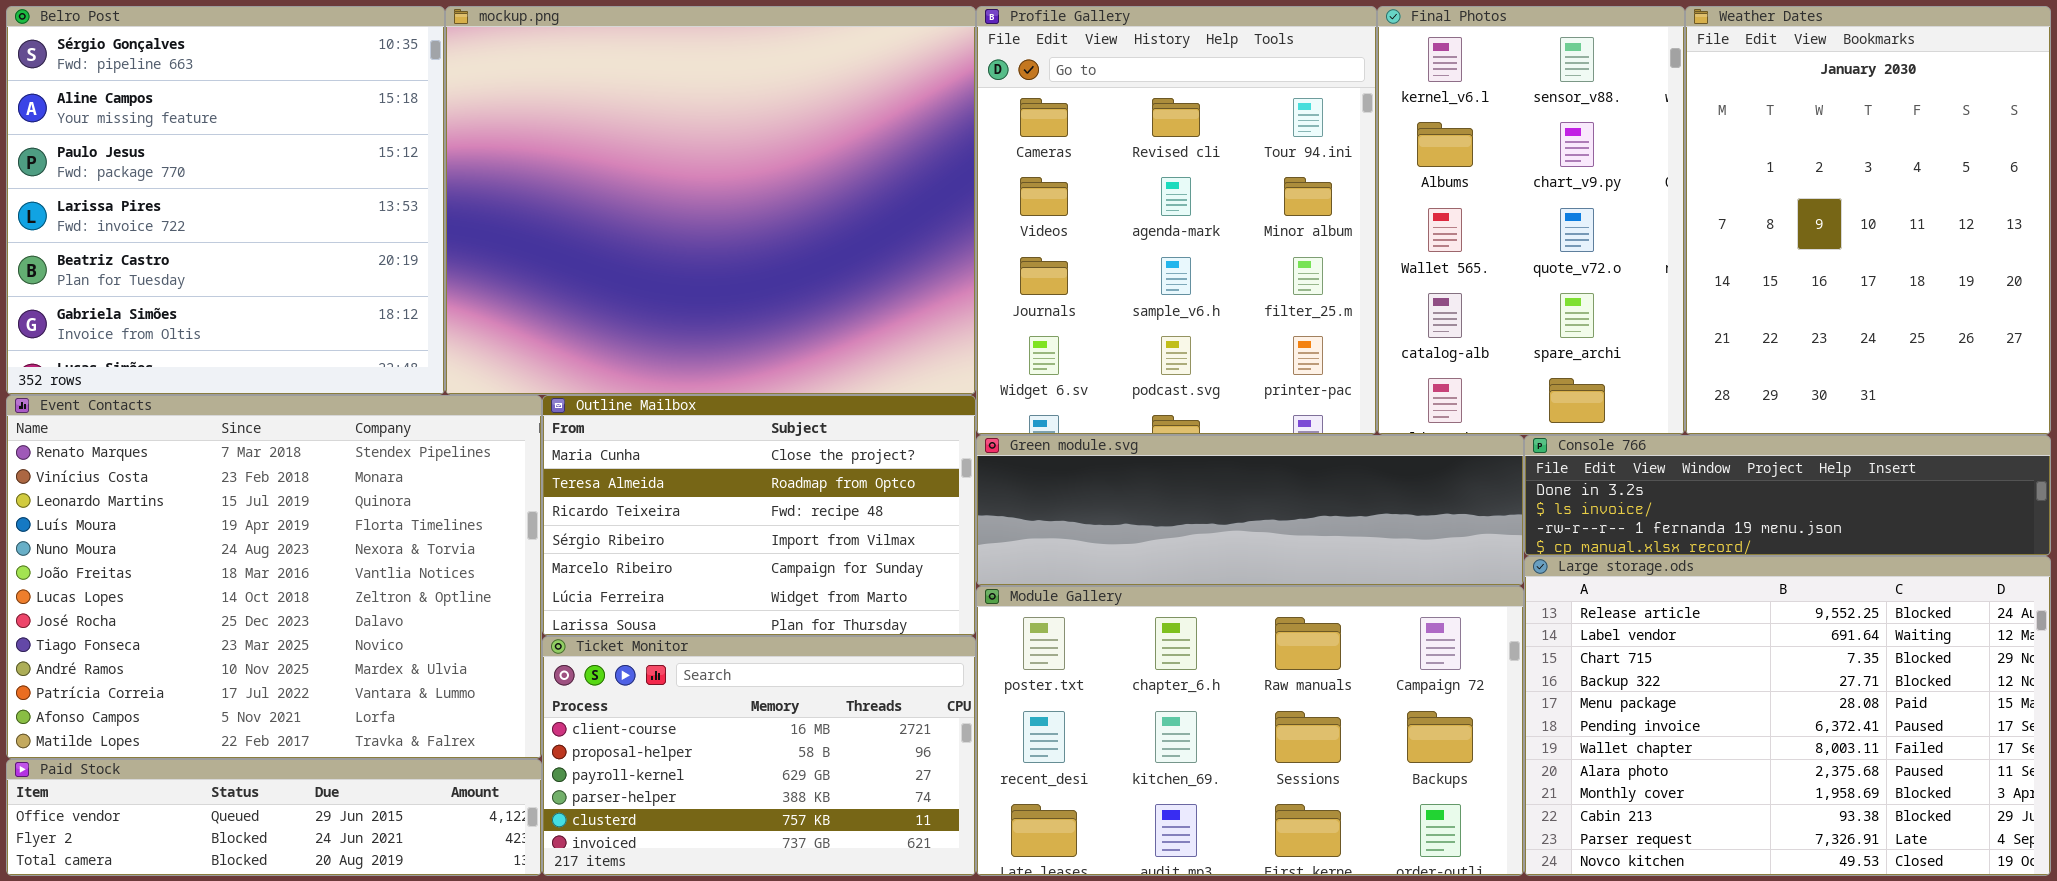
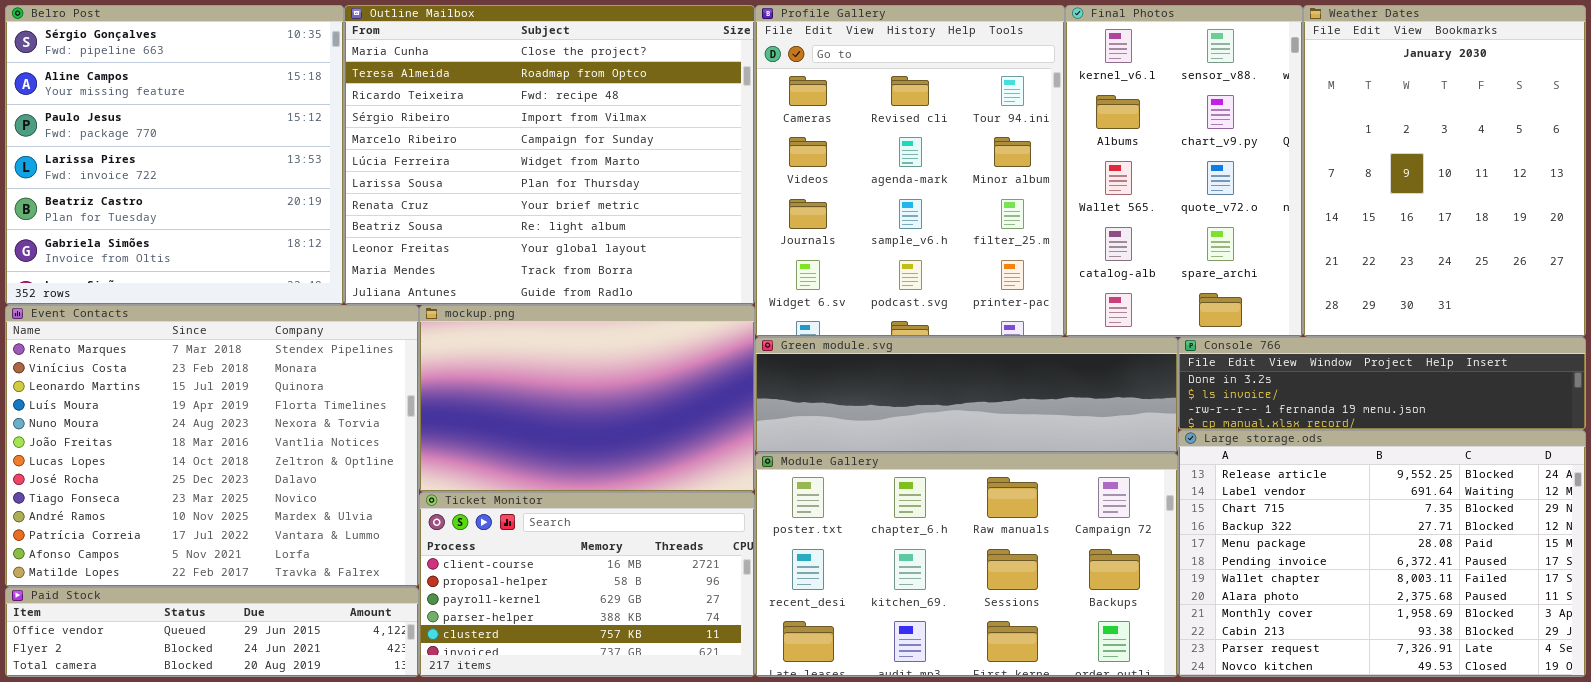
mockup.png: [445,6,976,395] -> [419,305,755,492], moved, resized
Outline Mailbox: [542,395,976,636] -> [344,5,755,305], moved, resized

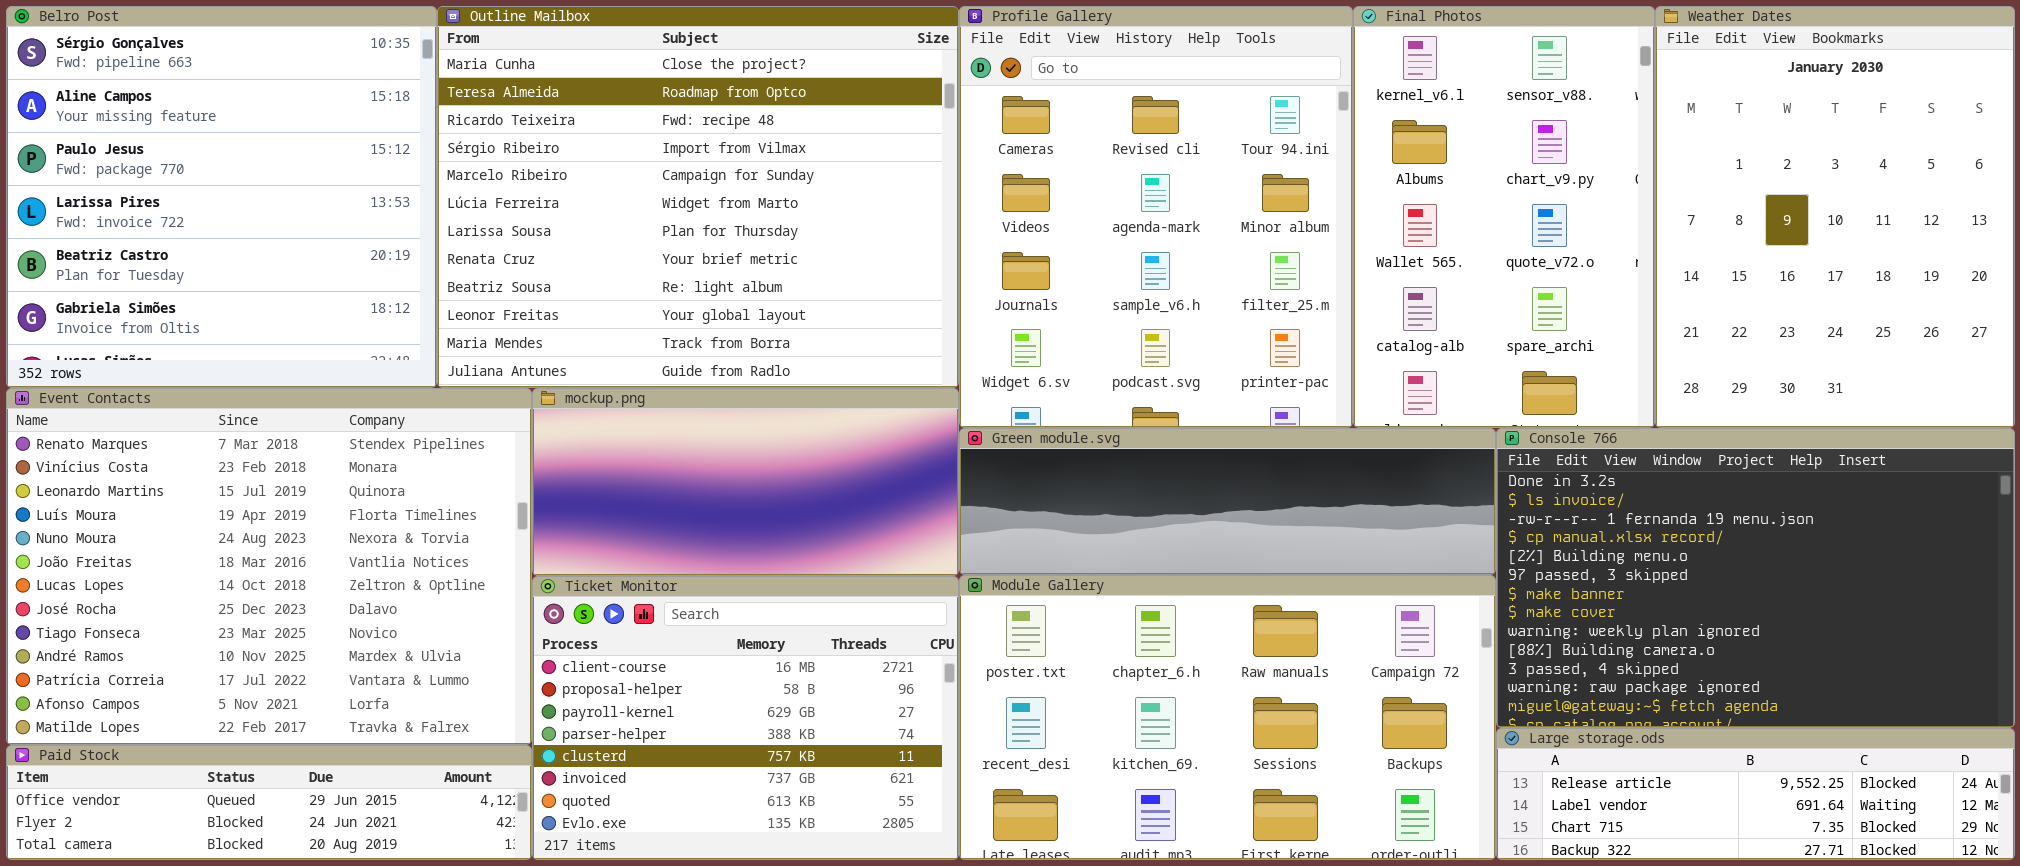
mockup.png: [419,305,755,492] -> [532,388,959,576], resized
Console 766: [1178,337,1586,430] -> [1496,428,2015,728], resized
Large storage.ods: [1178,430,1586,677] -> [1496,728,2015,860], resized
Ticket Monitor: [419,492,755,677] -> [532,576,959,860], resized

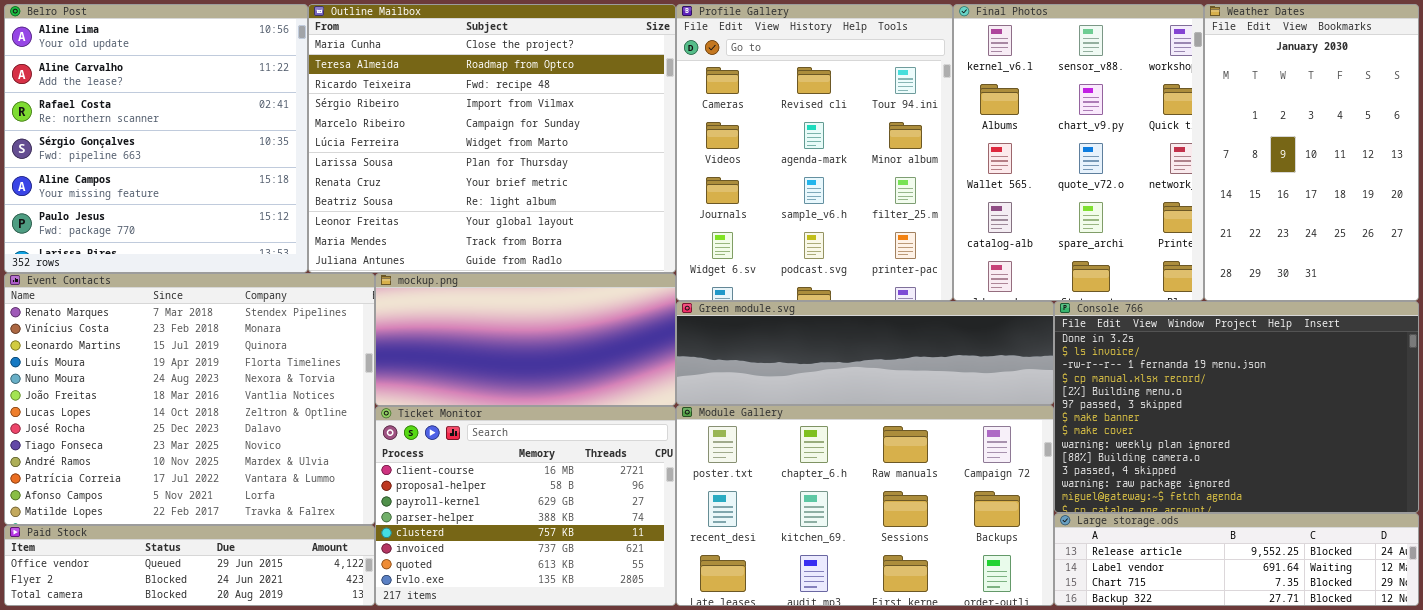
Belro Post: [6,6,437,388] -> [4,4,308,273], scrolled up 3 rows
Final Photos: [1353,6,1655,428] -> [953,4,1204,301], resized
Weather Dates: [1655,6,2015,428] -> [1204,4,1419,301], resized

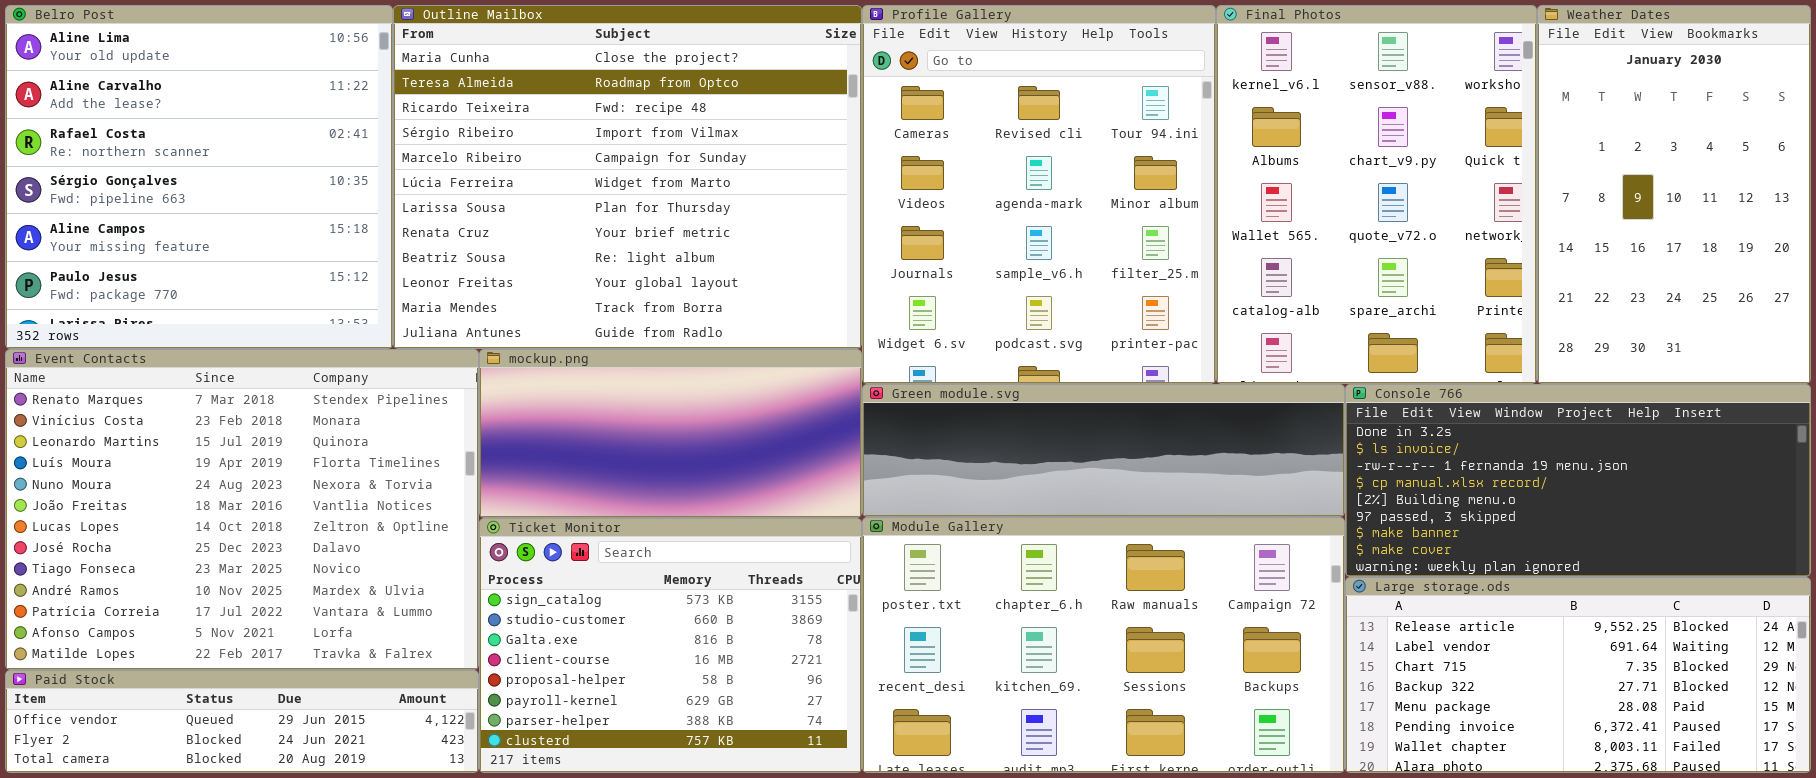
Console 766: [1054,301,1419,513] -> [1345,384,1811,577], resized
Ticket Monitor: [375,406,676,606] -> [479,518,862,773], scrolled up 3 rows
Large storage.ods: [1054,513,1419,606] -> [1345,577,1811,773], resized

